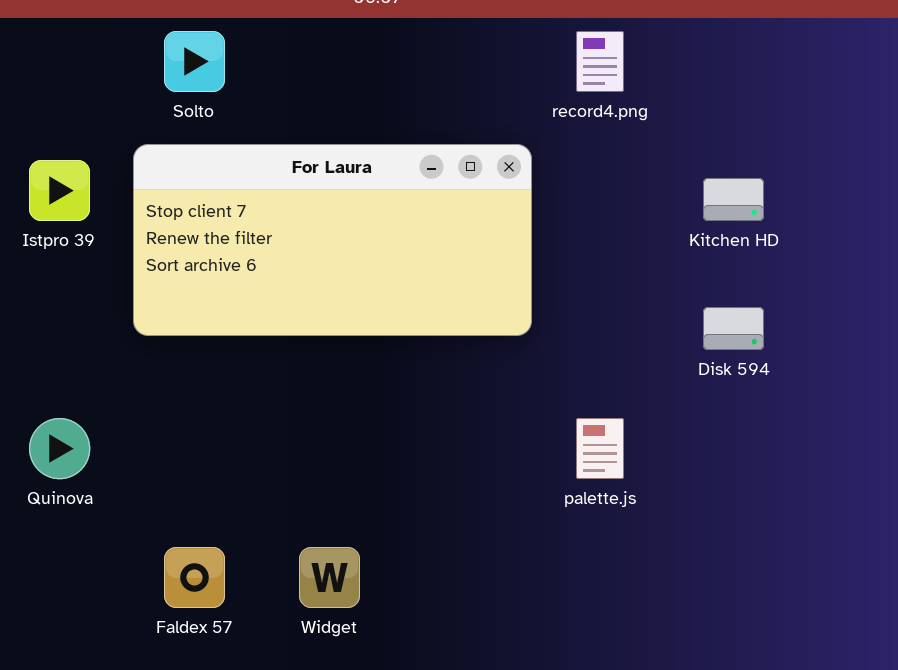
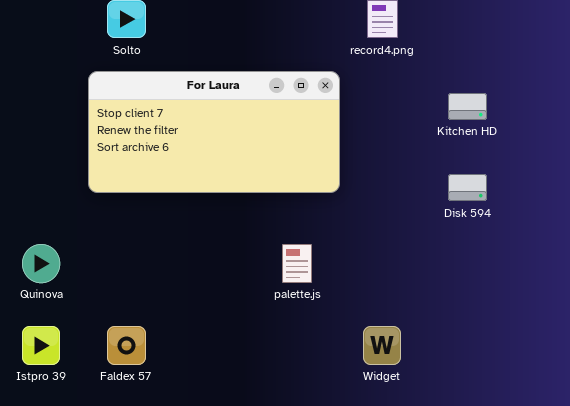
Istpro 39: [29,160,90,221] -> [22,326,60,365], moved
palette.js: [576,418,624,479] -> [282,244,312,283], moved
Widget: [299,547,360,608] -> [363,326,401,365], moved

